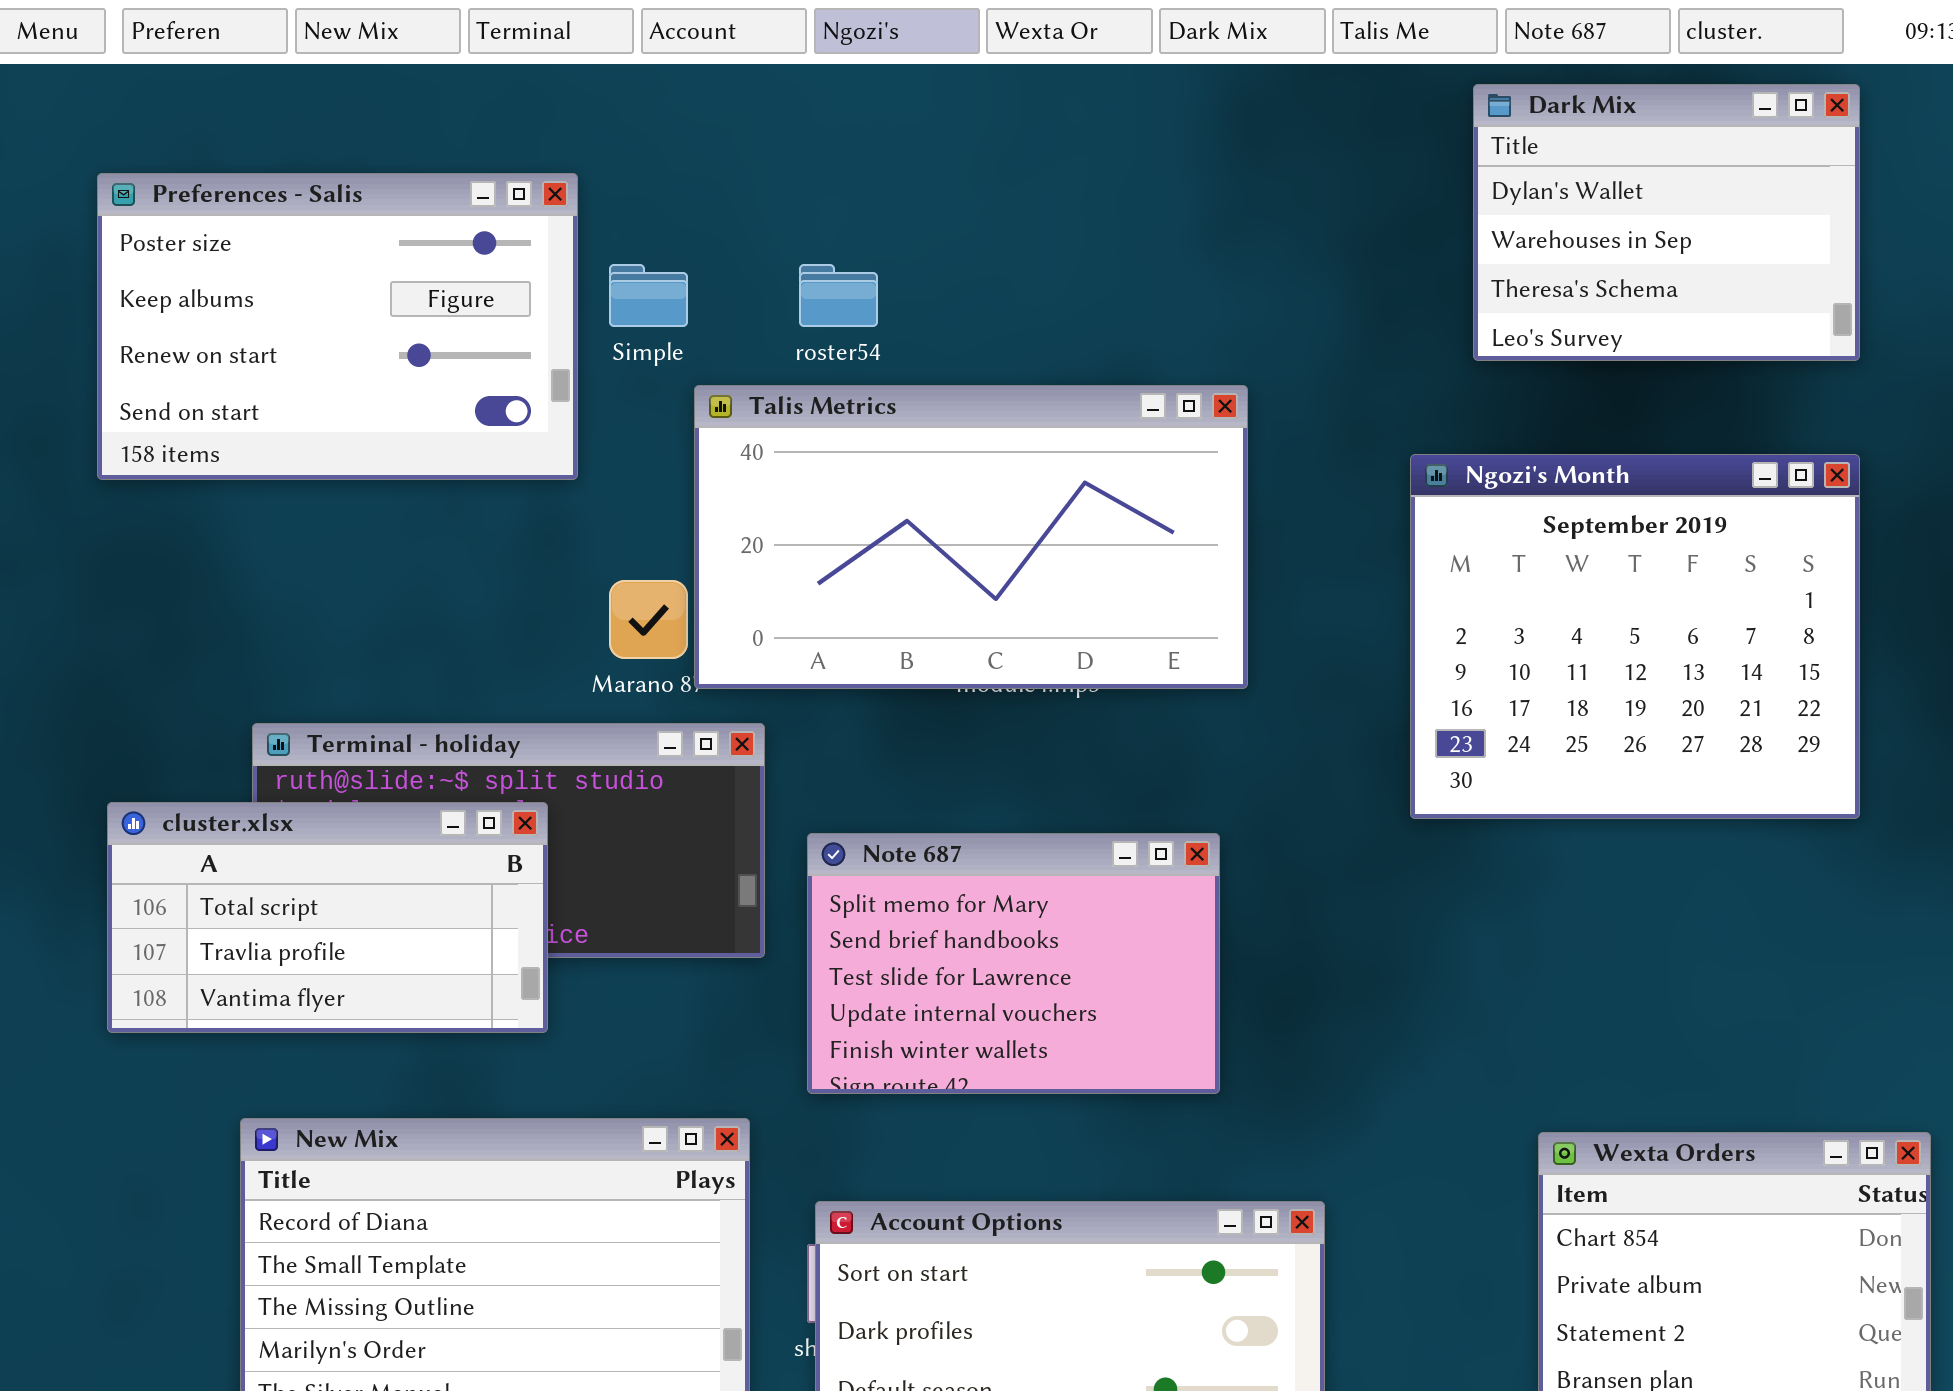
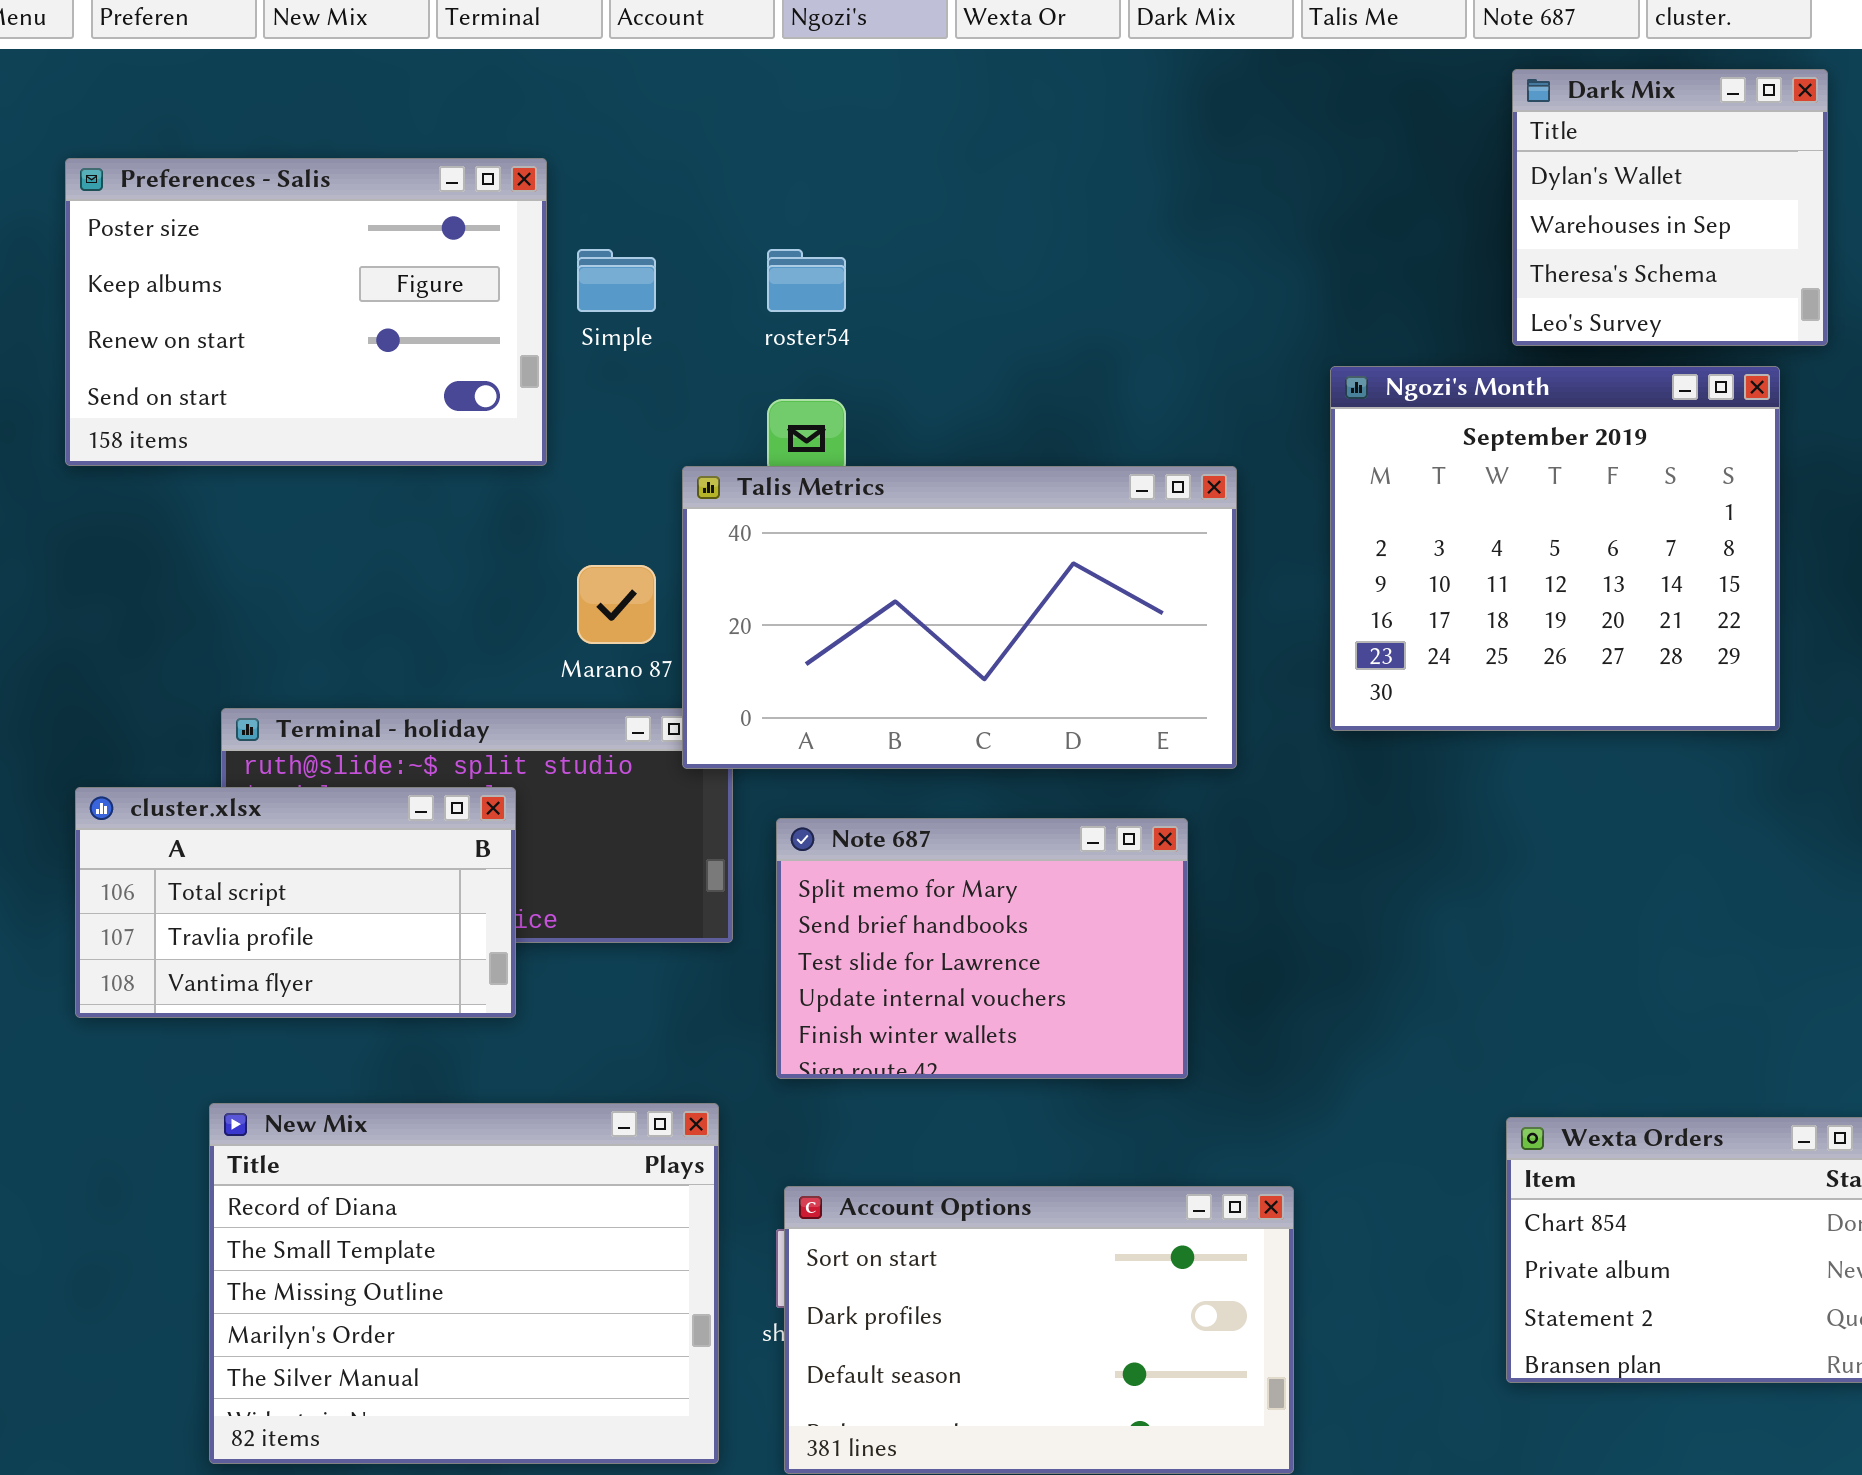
Dark Mix: [1473,84,1860,361] -> [1512,69,1828,346], resized
Talis Metrics: [694,385,1248,689] -> [682,466,1237,769], moved
Ngozi's Month: [1410,454,1860,819] -> [1330,366,1780,731], moved

